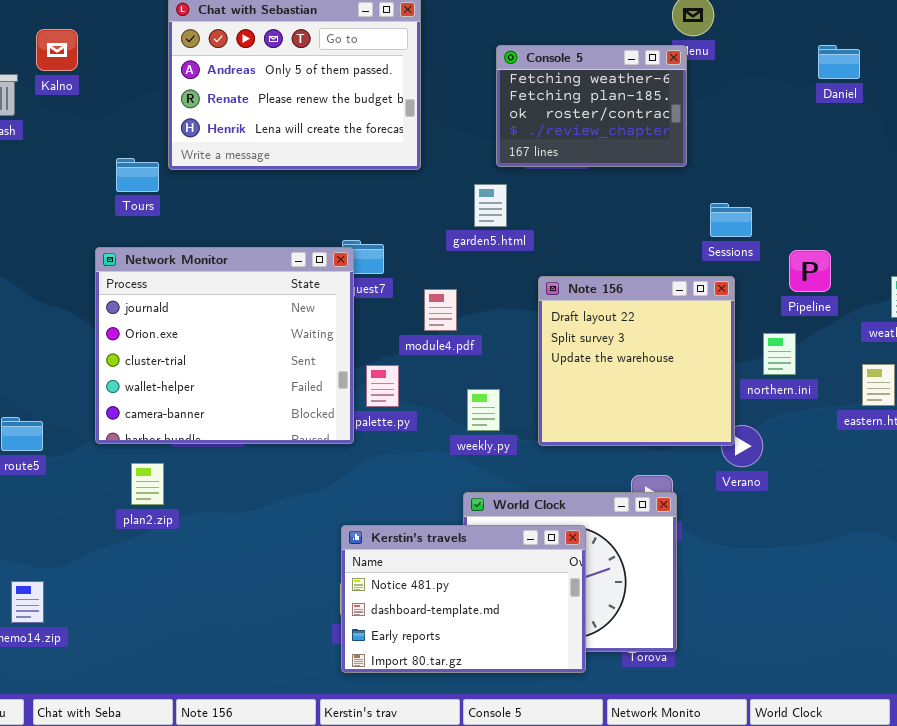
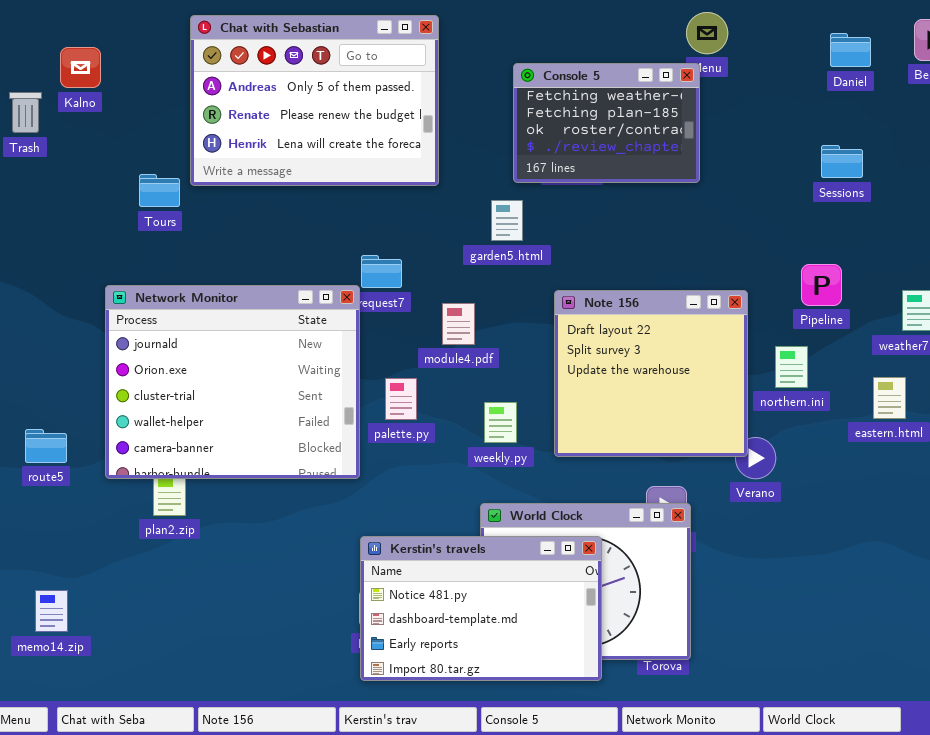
Daniel: [818,45,860,79] -> [830,33,871,67], moved
Sessions: [710,203,752,237] -> [821,145,863,178], moved
Network Monitor: [95,247,354,444] -> [105,285,360,479], moved

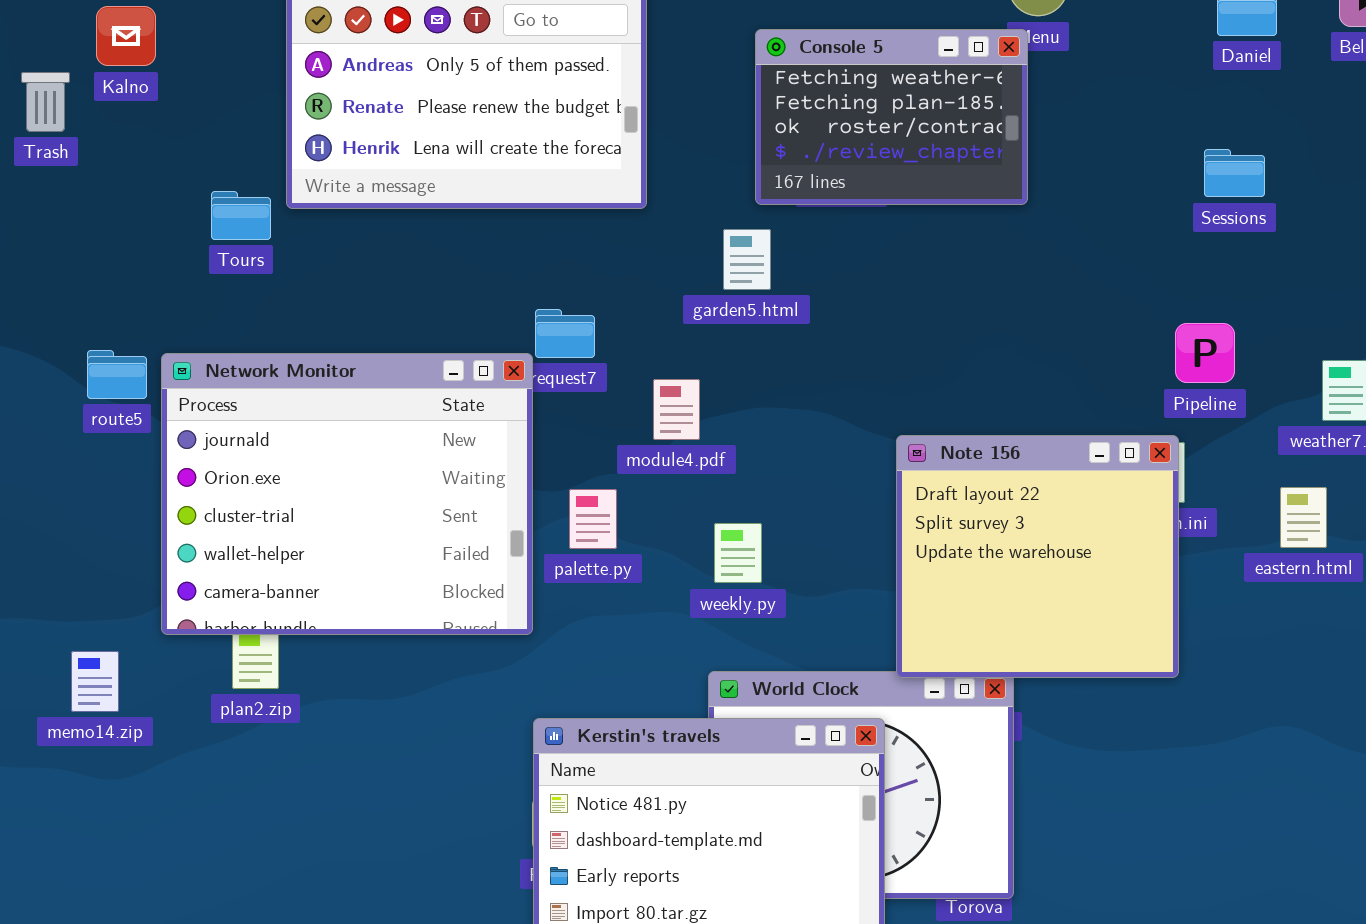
Note 156: [554,290,748,457] -> [896,435,1179,678], moved
route5: [25,429,67,463] -> [87,350,147,399], moved
memo14.zip: [35,590,68,632] -> [71,651,119,712], moved

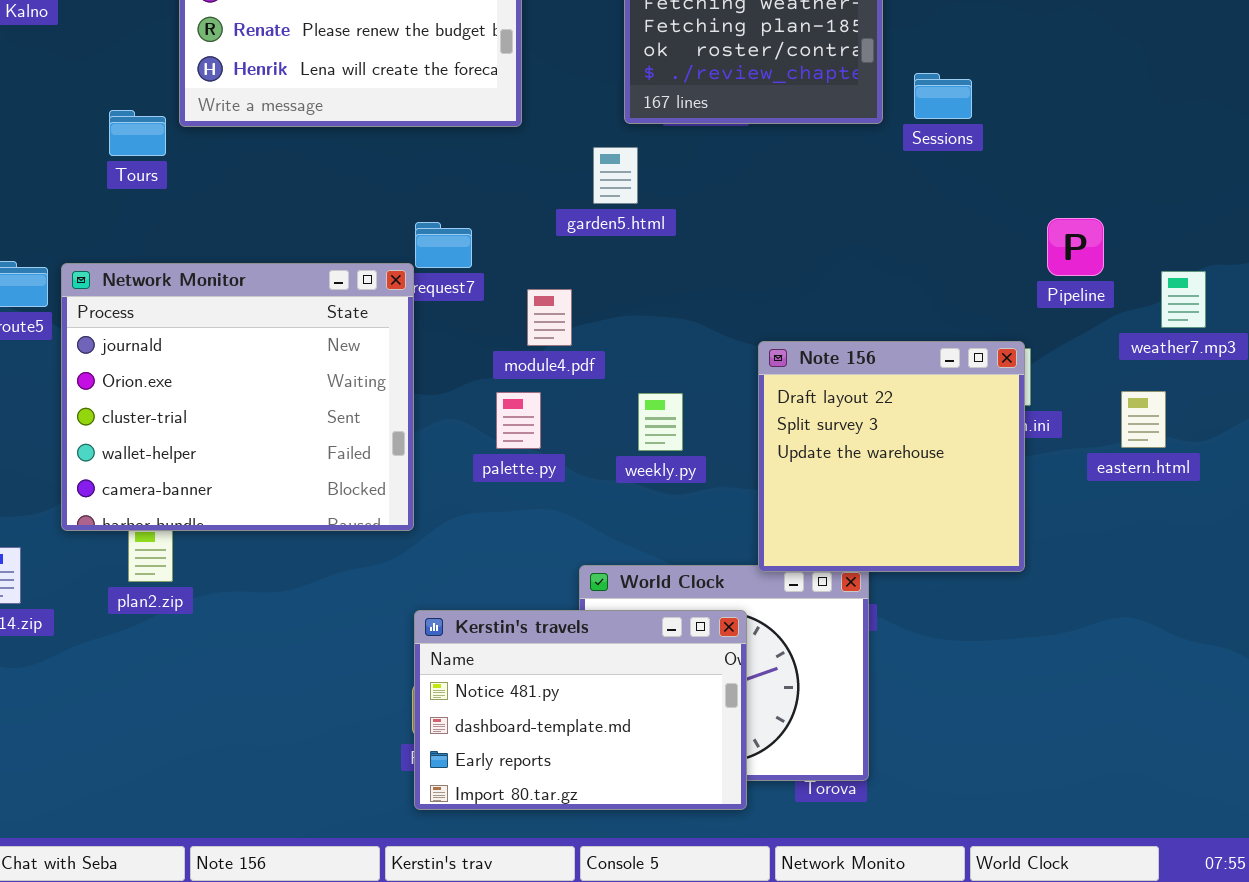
Sessions: [1204,149,1265,197] -> [914,73,972,119], moved
Pipeline: [1175,323,1235,383] -> [1047,218,1104,276], moved
palette.py: [569,489,617,549] -> [496,392,541,449], moved
weekly.py: [714,523,762,583] -> [638,393,683,451], moved

